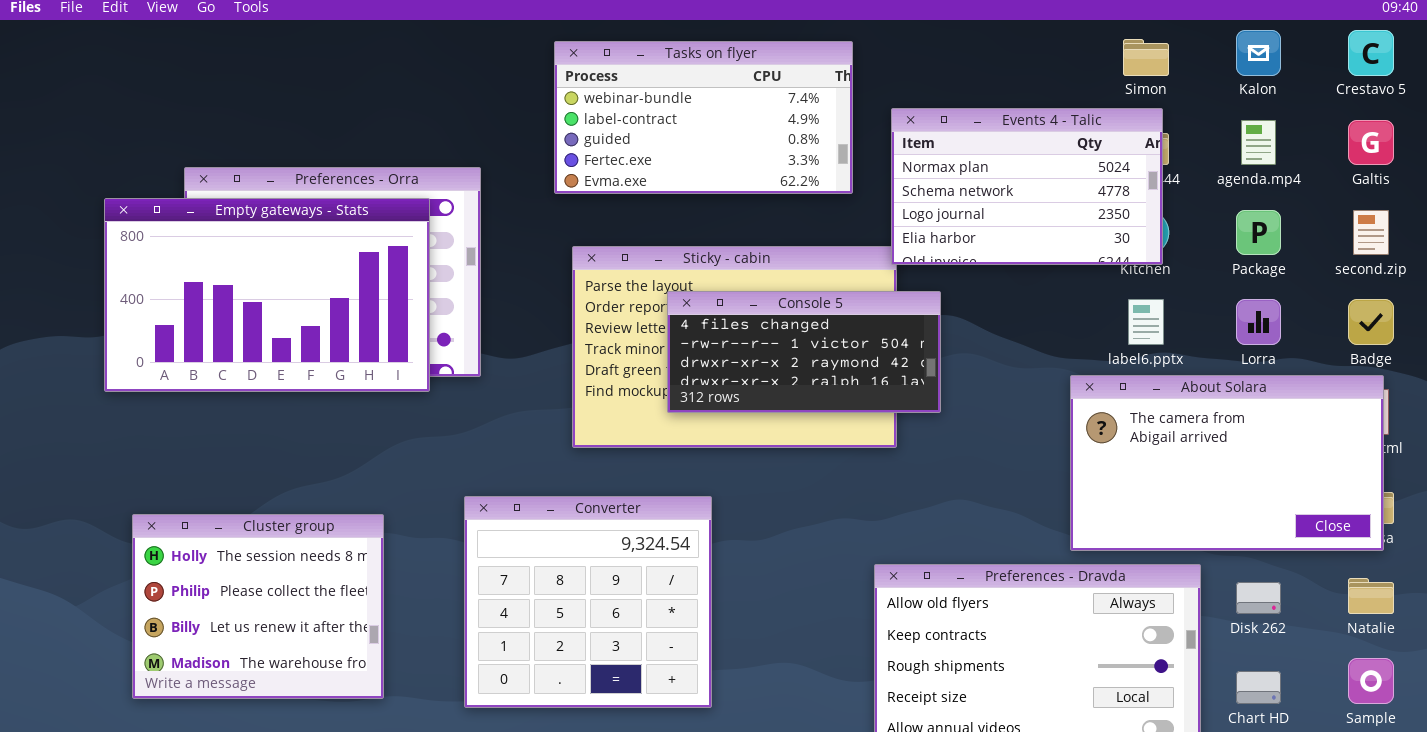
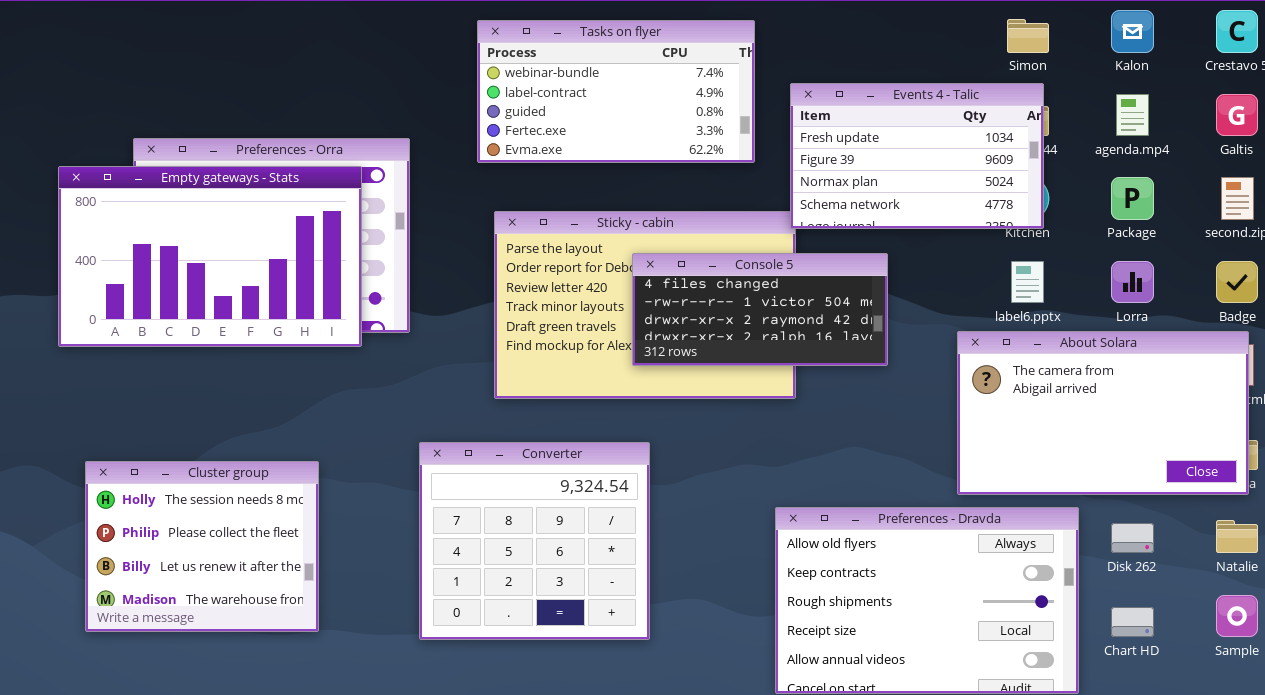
Events 4 - Talic: [891,108,1163,265] -> [790,83,1044,229], scrolled up 2 rows
Console 5: [667,291,941,413] -> [632,253,888,366], moved
Converter: [464,496,712,708] -> [419,442,650,640], moved

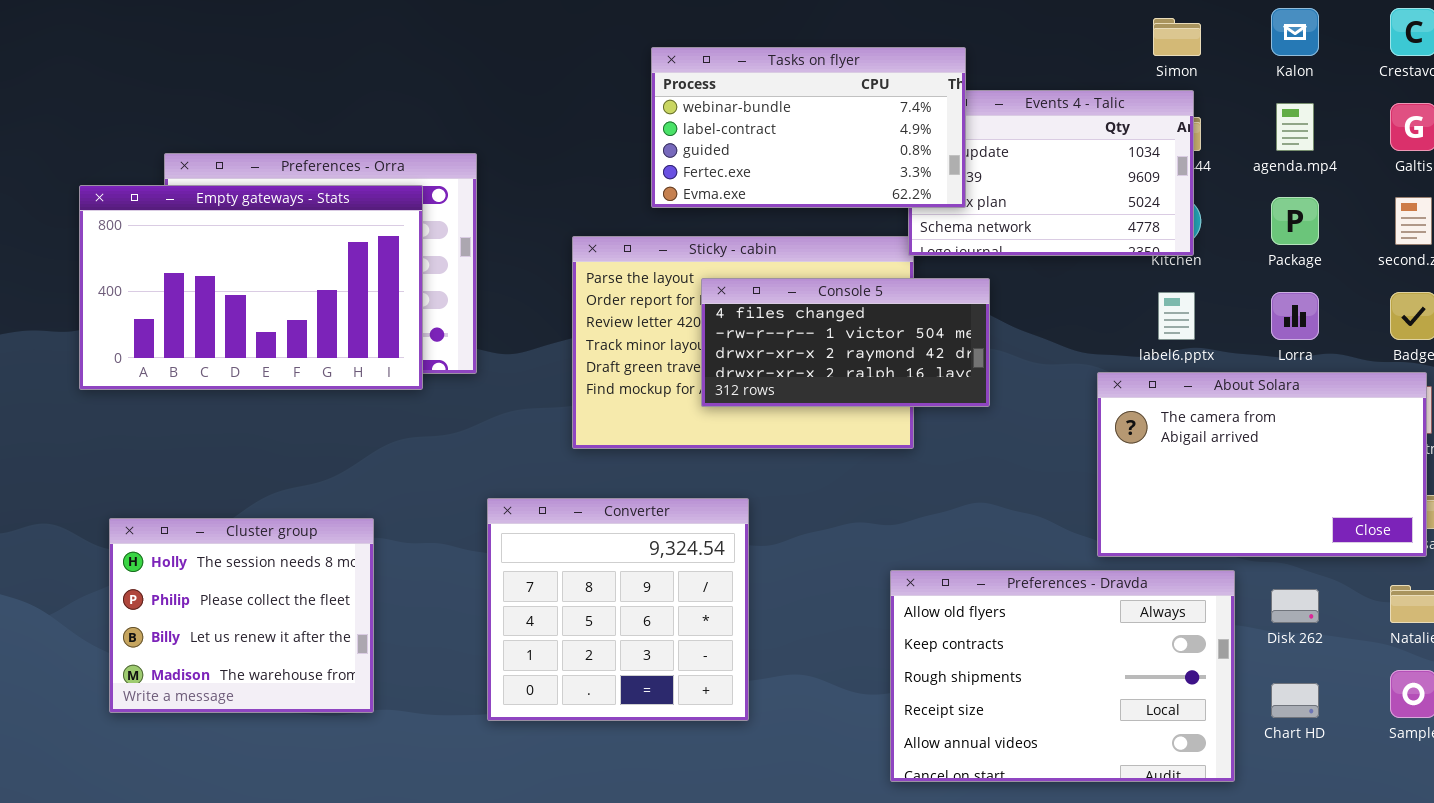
Tasks on flyer: [477,20,755,163] -> [651,47,966,208], moved
Console 5: [632,253,888,366] -> [701,278,990,407], moved

